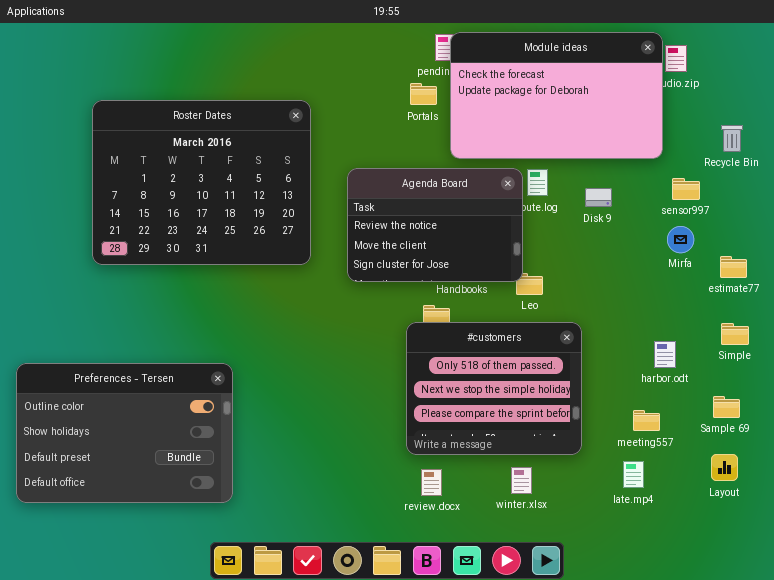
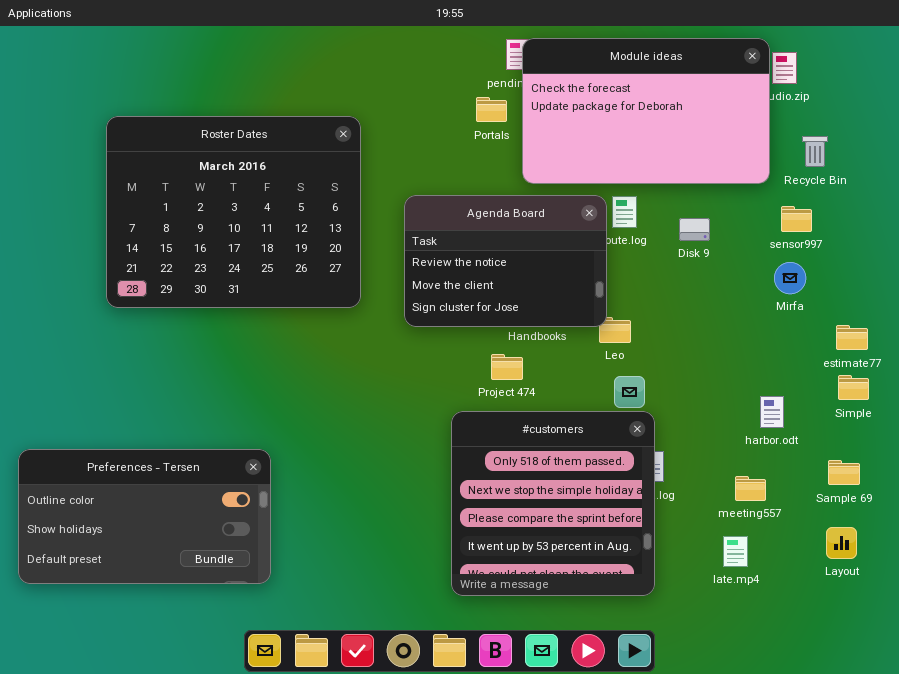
Recycle Bin: [721,125,743,152] -> [802,136,828,167], moved
estimate77: [720,256,747,278] -> [836,325,868,350], moved
#customers: [406,322,582,455] -> [451,411,655,596], moved, resized
Preferences - Tersen: [16,363,233,503] -> [18,449,271,584], resized

